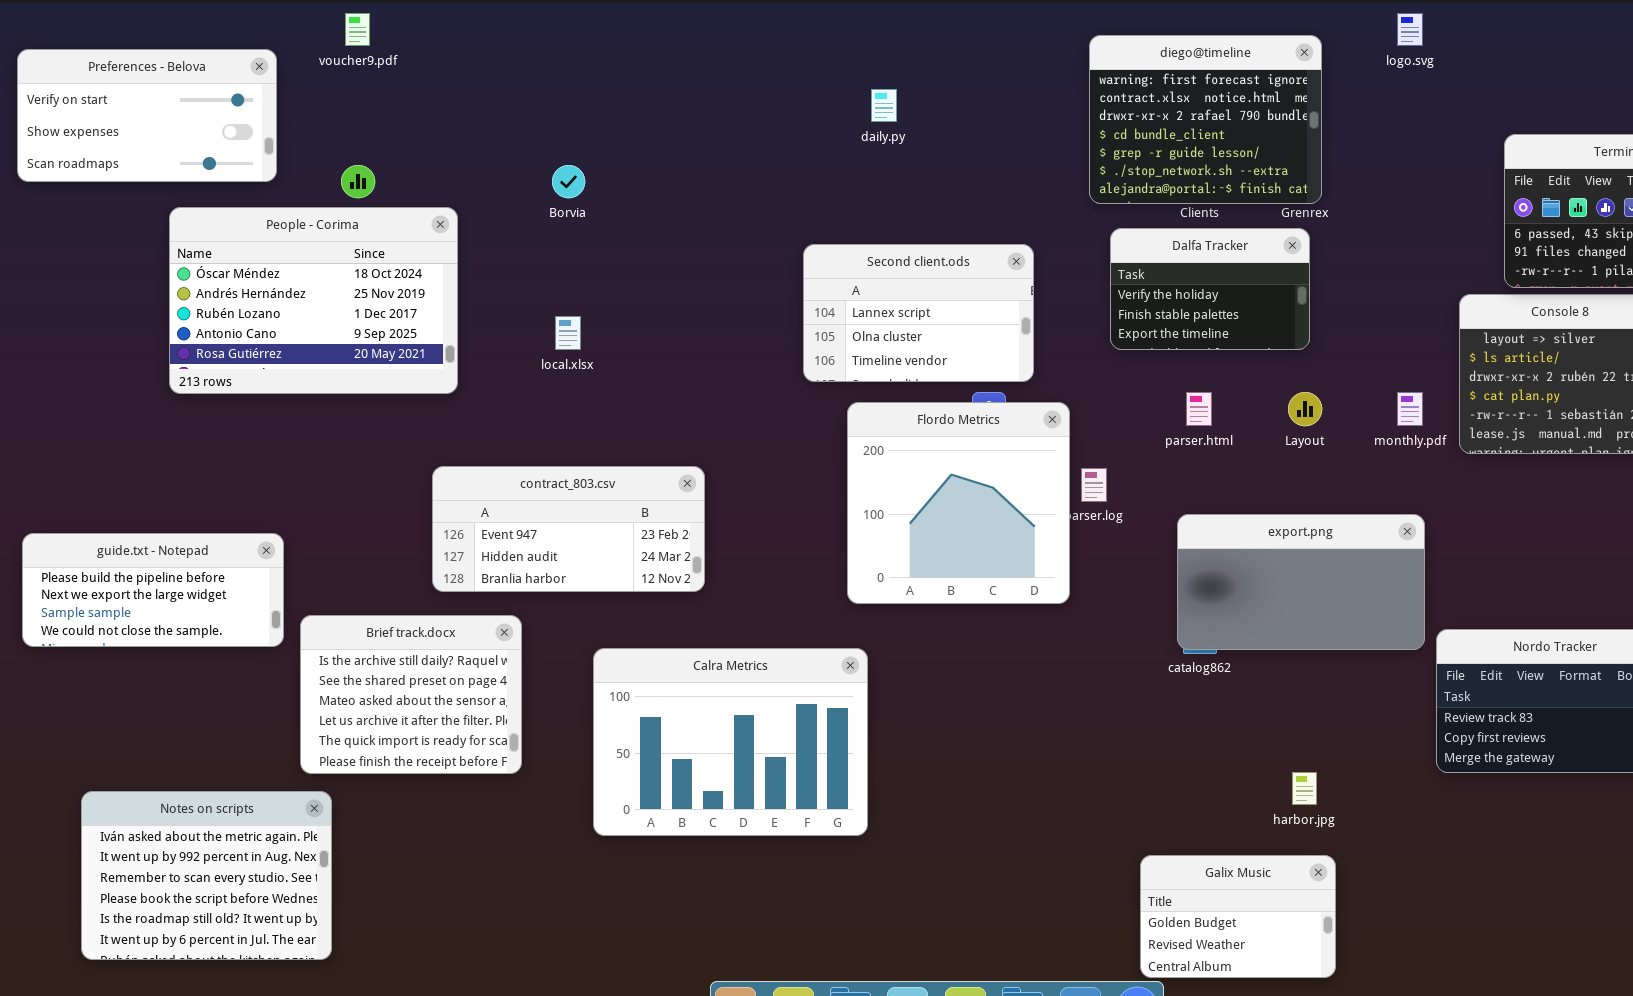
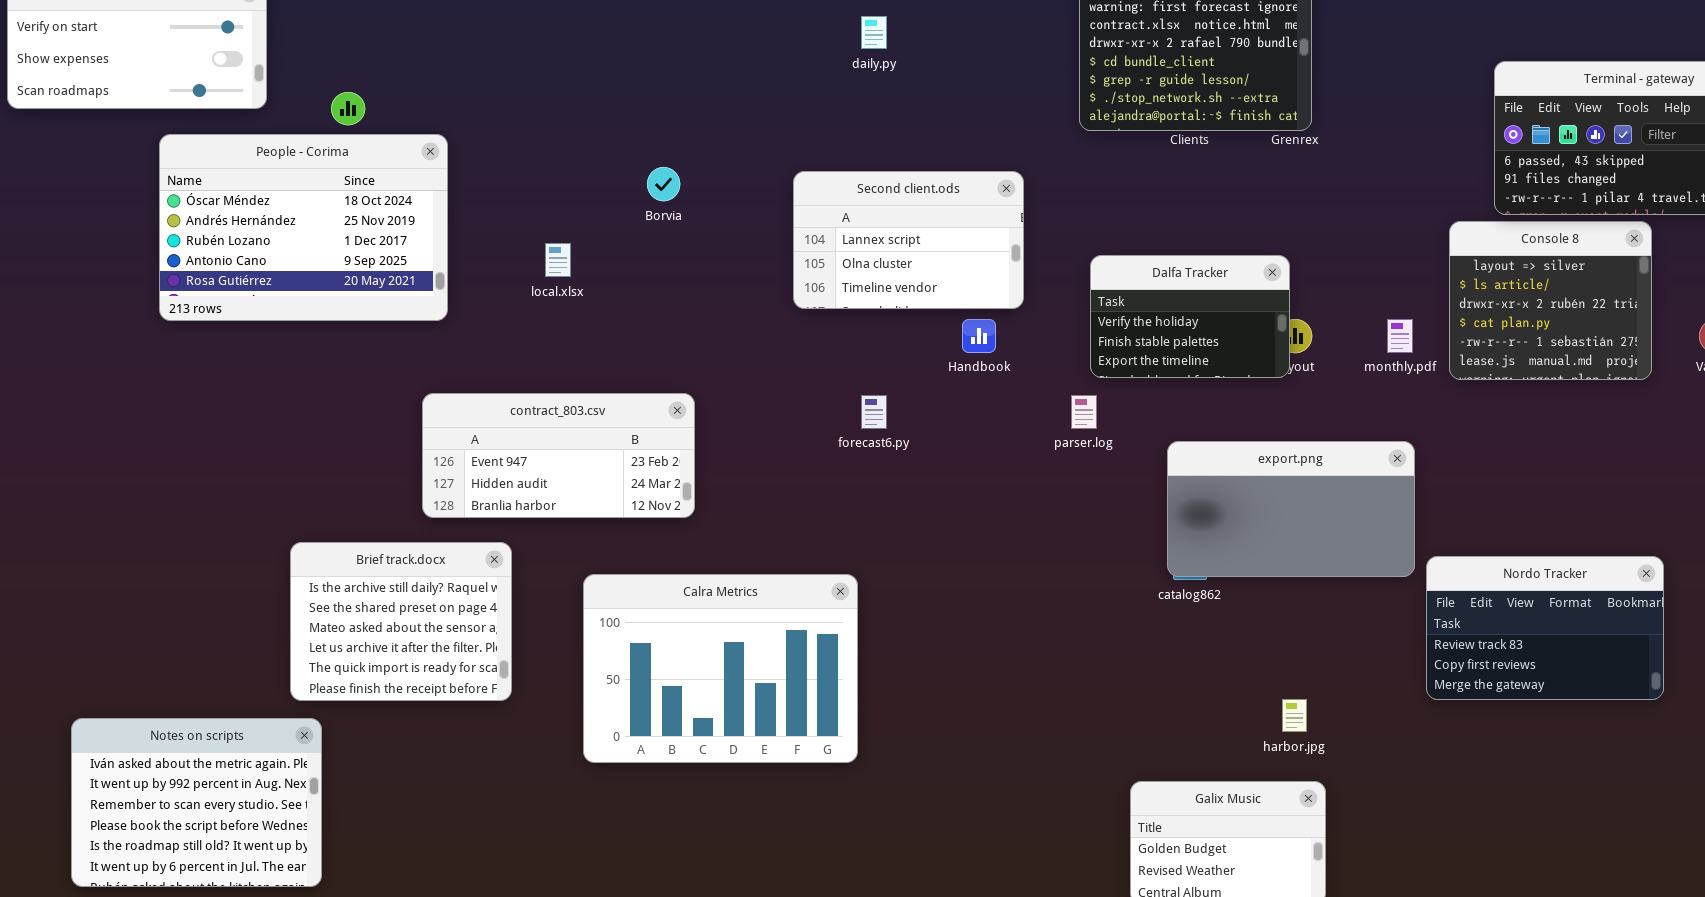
Borvia: [552,165,585,198] -> [647,167,680,201], moved
Dalfa Tracker: [1110,228,1310,350] -> [1090,255,1290,378], moved
Flordo Metrics: [847,402,1070,604] -> none, closed
guide.txt - Notepad: [22,533,284,647] -> none, closed

